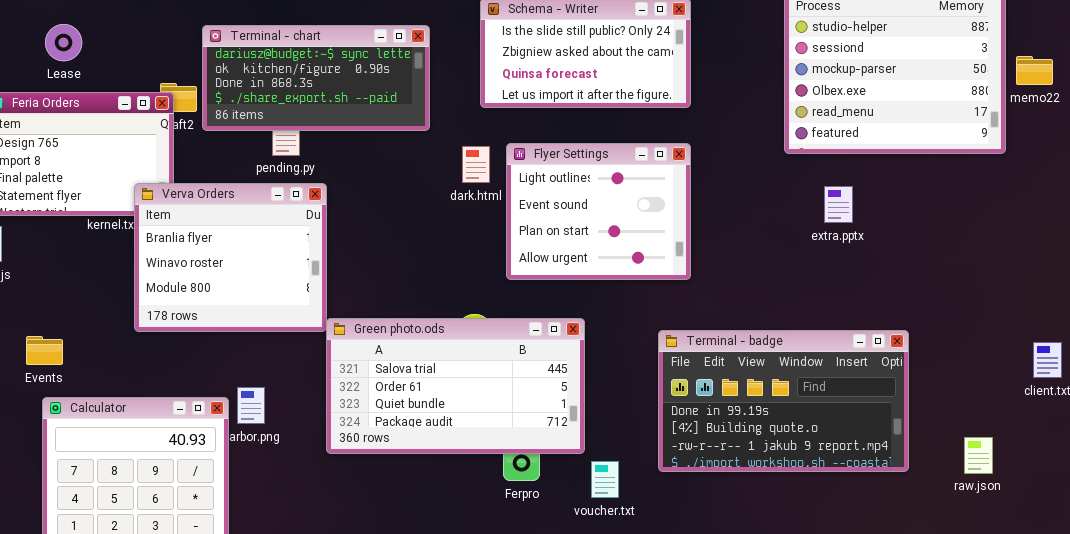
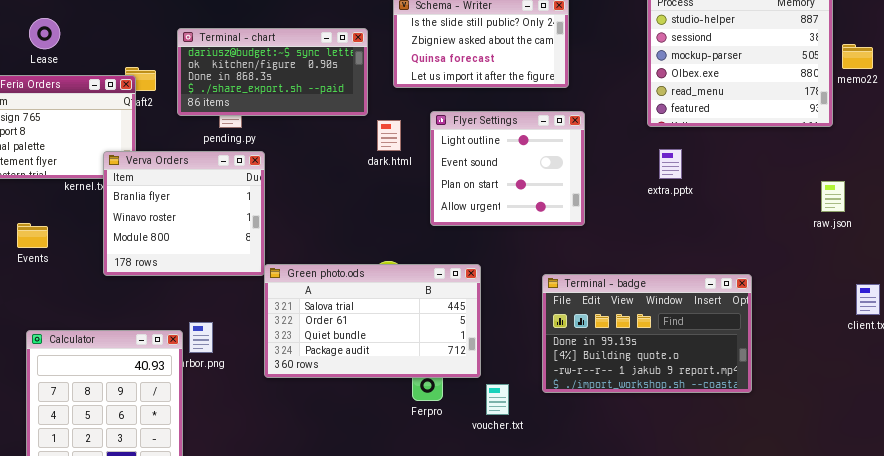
Terminal - chart: [202,25,430,131] -> [177,28,368,116], moved
Flyer Settings: [506,143,691,280] -> [430,111,585,226], moved
extra.pptx: [824,186,853,223] -> [659,149,682,179], moved
Events: [26,336,63,365] -> [17,223,48,248], moved
raw.json: [964,437,993,474] -> [821,181,845,212], moved

